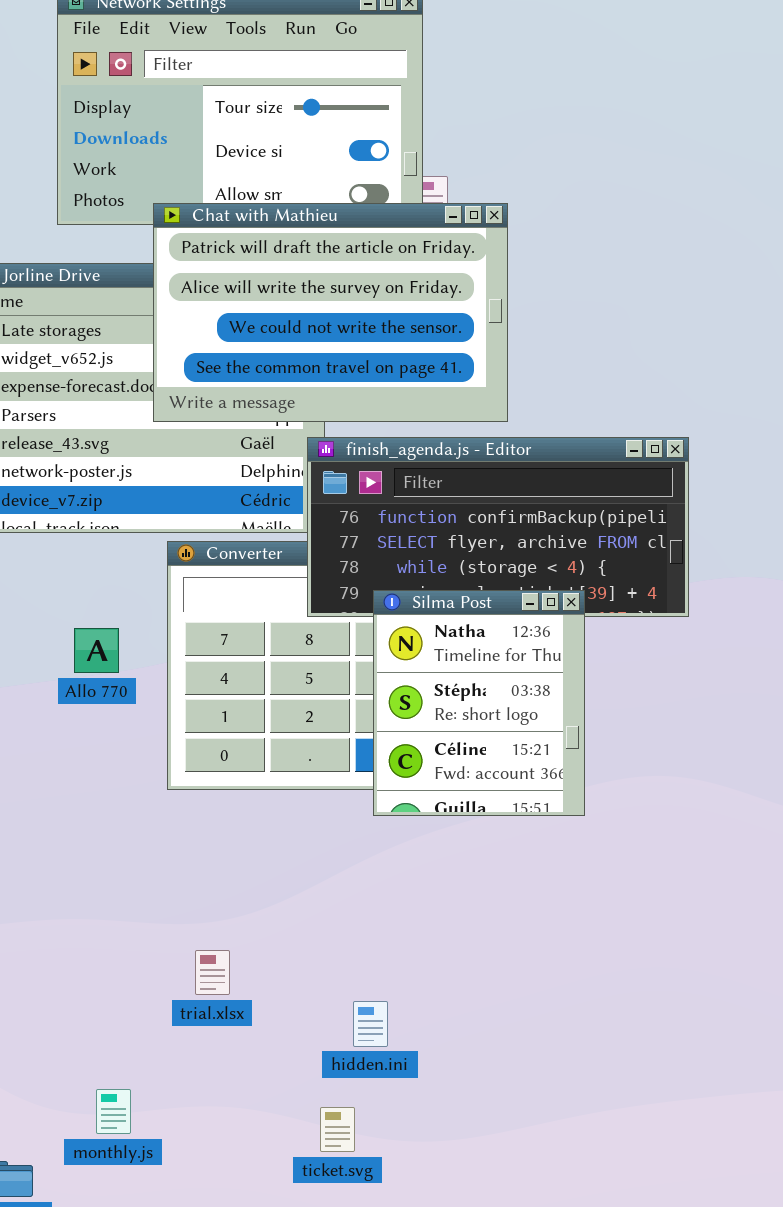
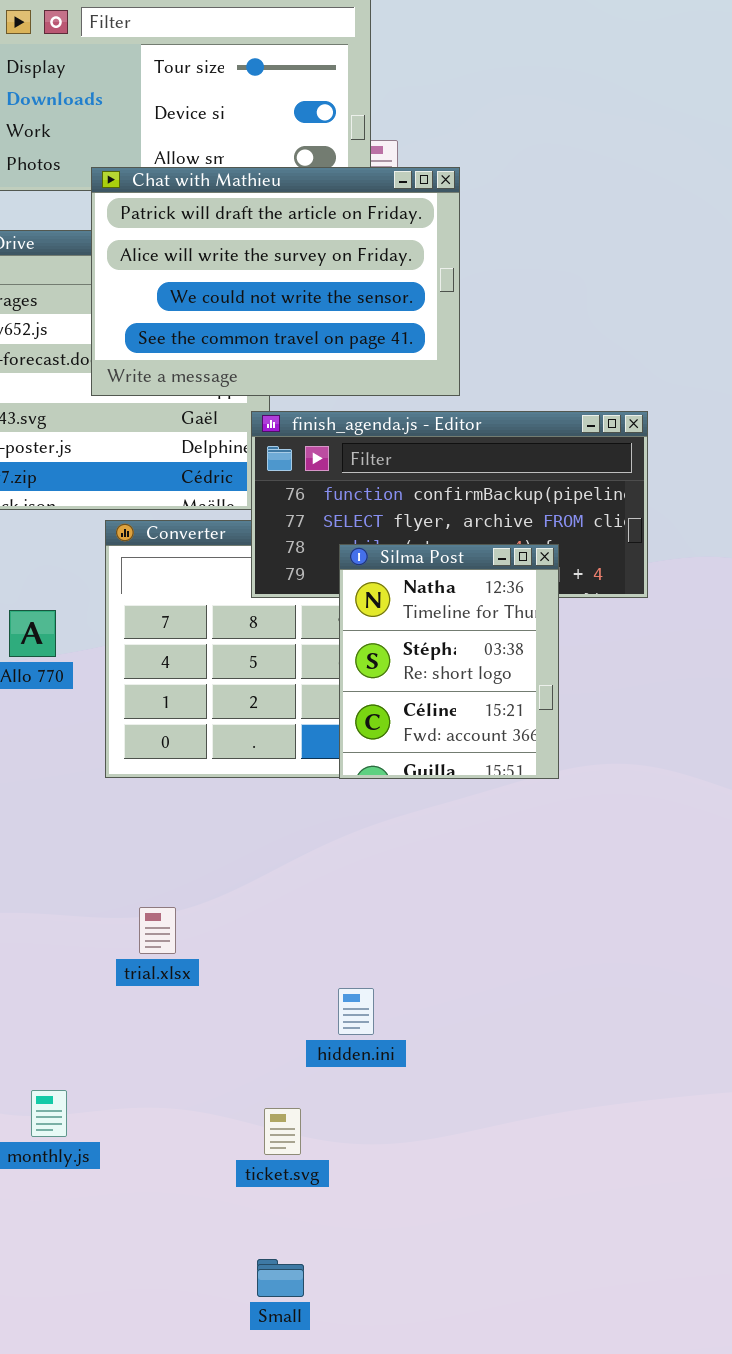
Silma Post: [373,590,585,816] -> [339,544,559,779], moved
trial.xlsx: [195,950,230,995] -> [139,907,176,954], moved
hidden.ini: [353,1001,388,1047] -> [338,988,374,1035], moved

